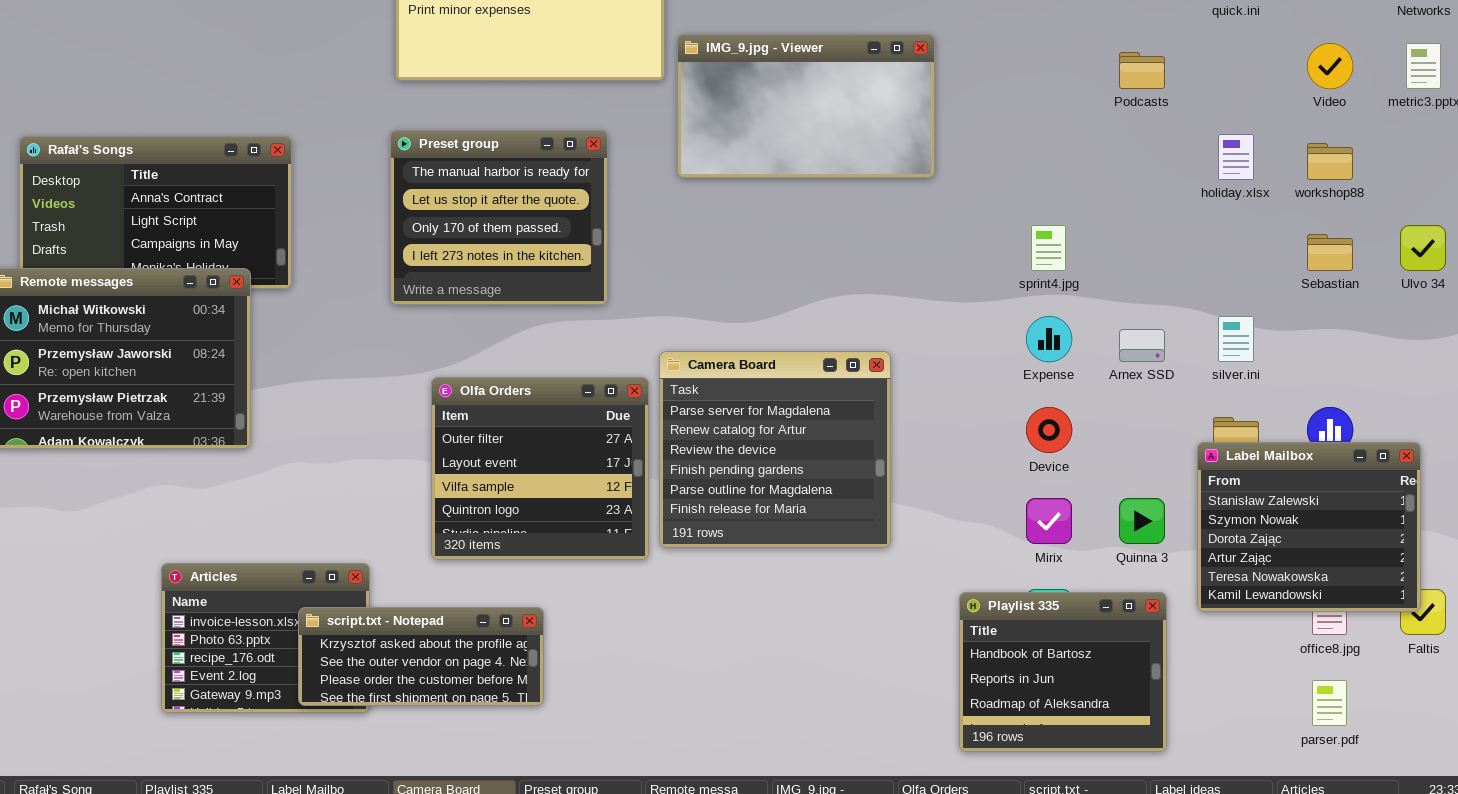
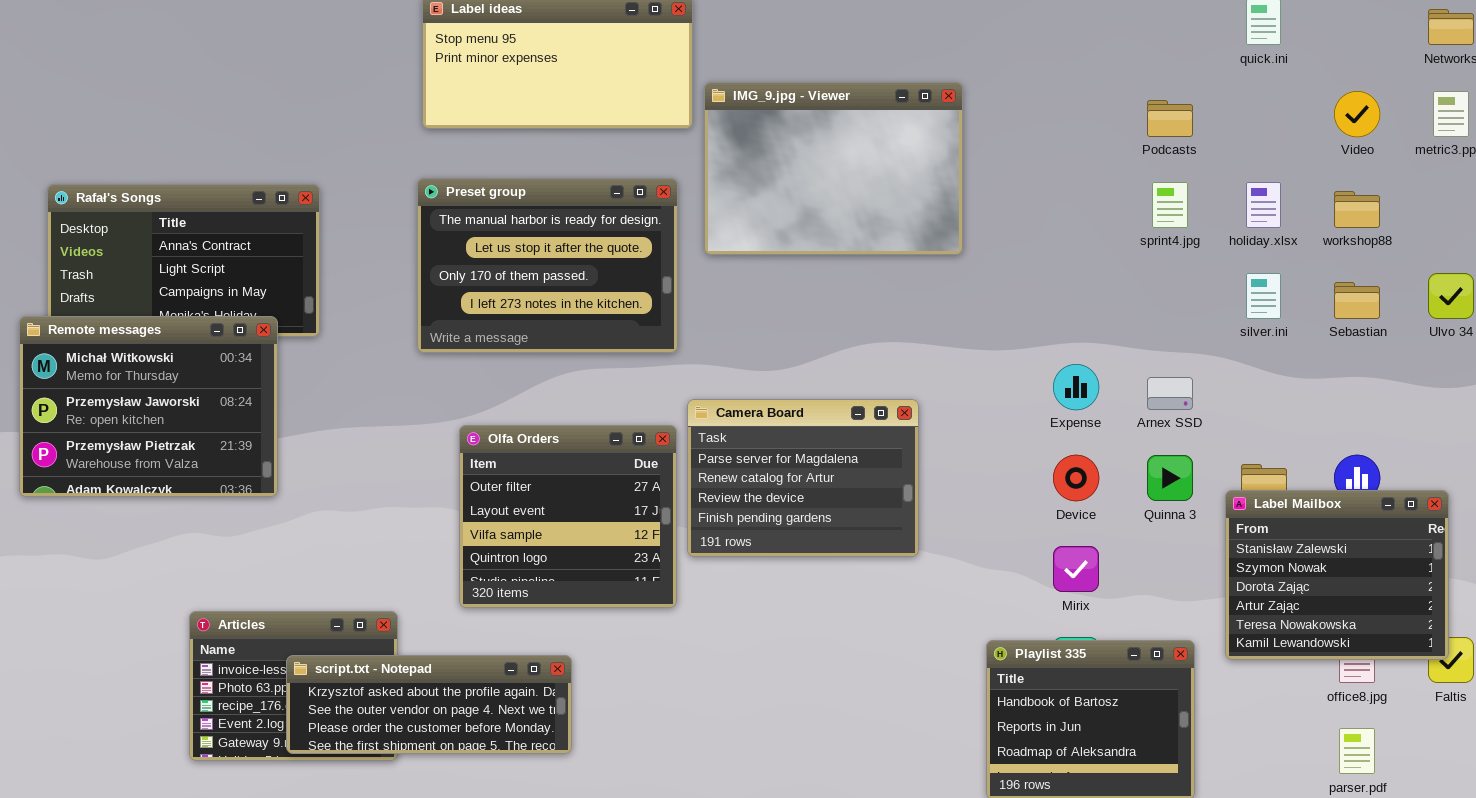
IMG_9.jpg - Viewer: [677,34,935,178] -> [704,82,963,255], resized
Preset group: [390,130,608,305] -> [417,178,678,353], resized
sprint4.jpg: [1031,225,1066,271] -> [1152,182,1188,228], moved
silver.ini: [1218,316,1254,362] -> [1246,273,1281,319], moved
Camera Board: [659,351,891,548] -> [687,399,919,557], resized
Quinna 3: [1119,498,1165,544] -> [1147,455,1193,501], moved
script.txt - Notepad: [298,607,544,706] -> [286,655,572,754], resized

